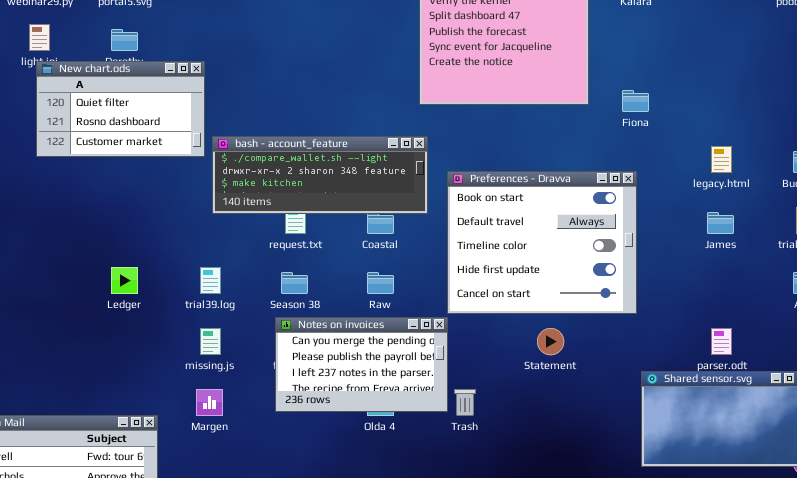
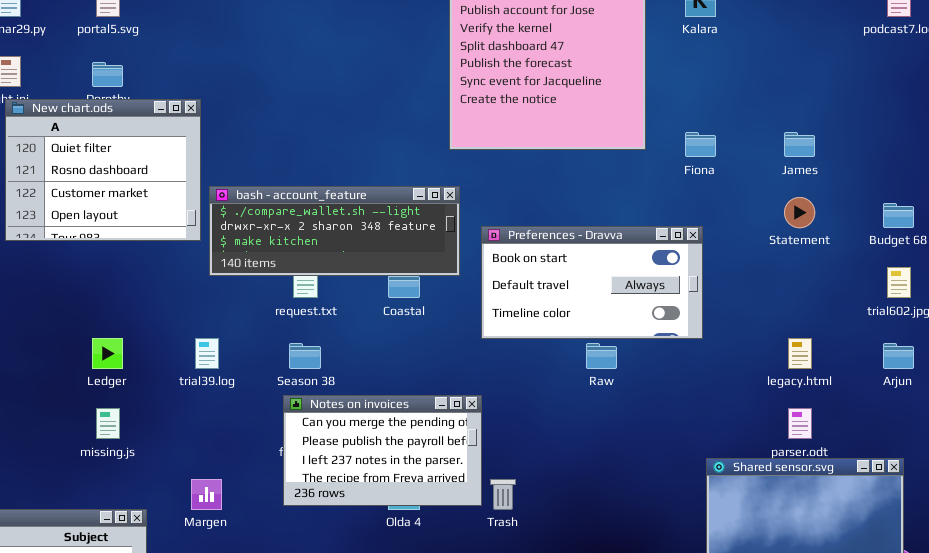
New chart.ods: [36,61,205,157] -> [5,99,201,241], resized
legacy.html: [711,146,732,173] -> [788,338,812,369], moved
Preferences - Dravva: [447,171,637,314] -> [481,226,703,339], resized
James: [707,212,734,234] -> [784,132,815,157], moved
Raw: [367,272,394,294] -> [586,343,617,369], moved
missing.js: [200,328,221,355] -> [96,408,120,439], moved
Statement: [537,328,564,355] -> [784,197,815,228], moved

